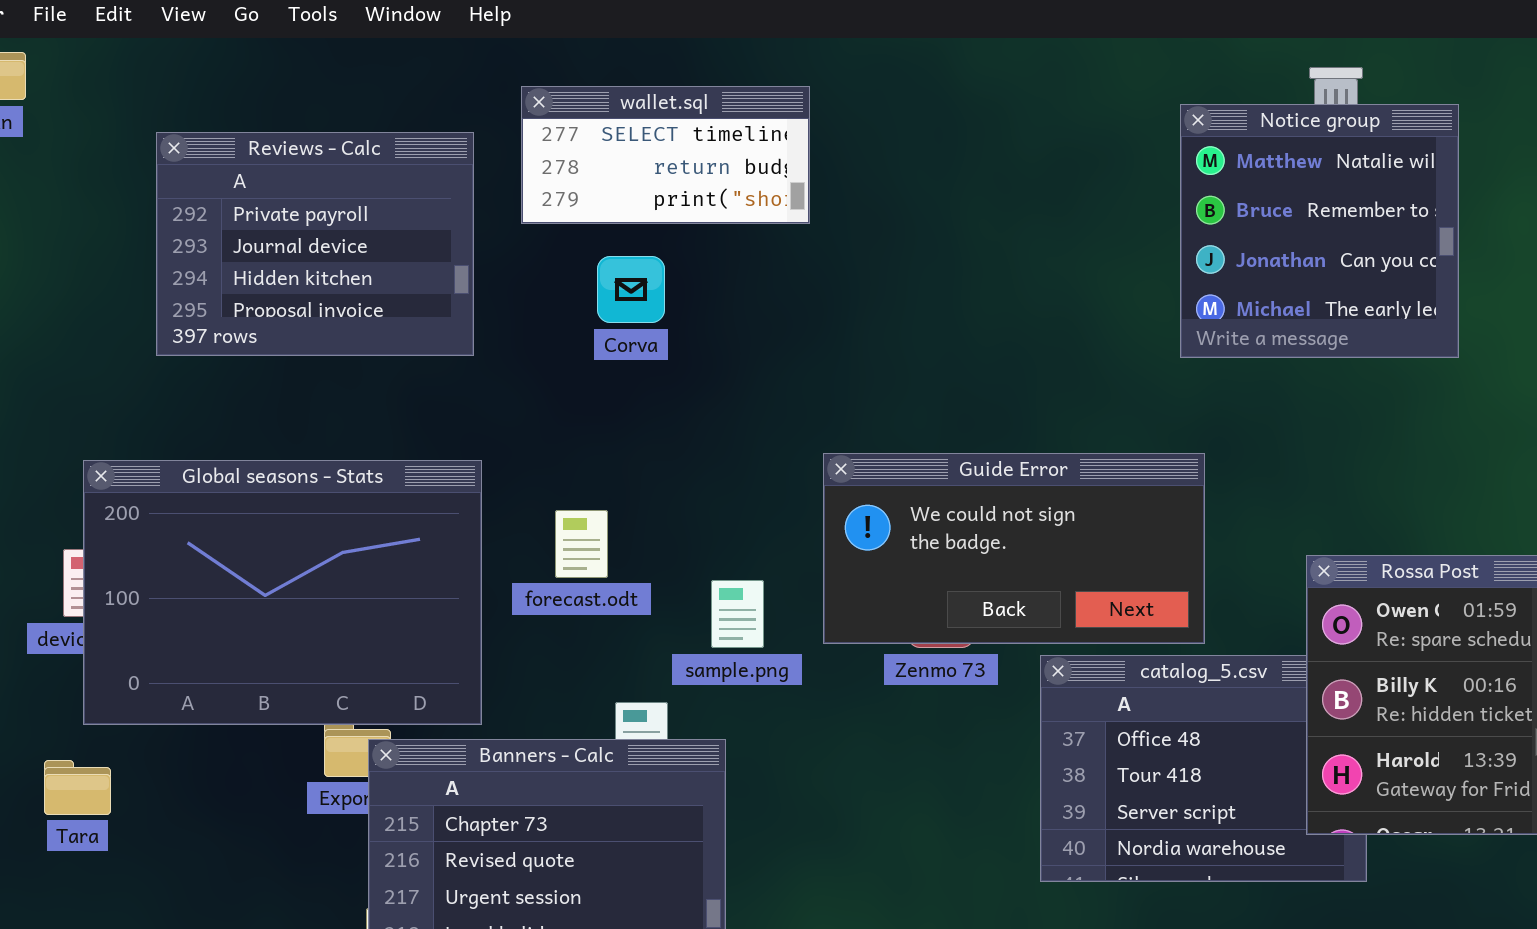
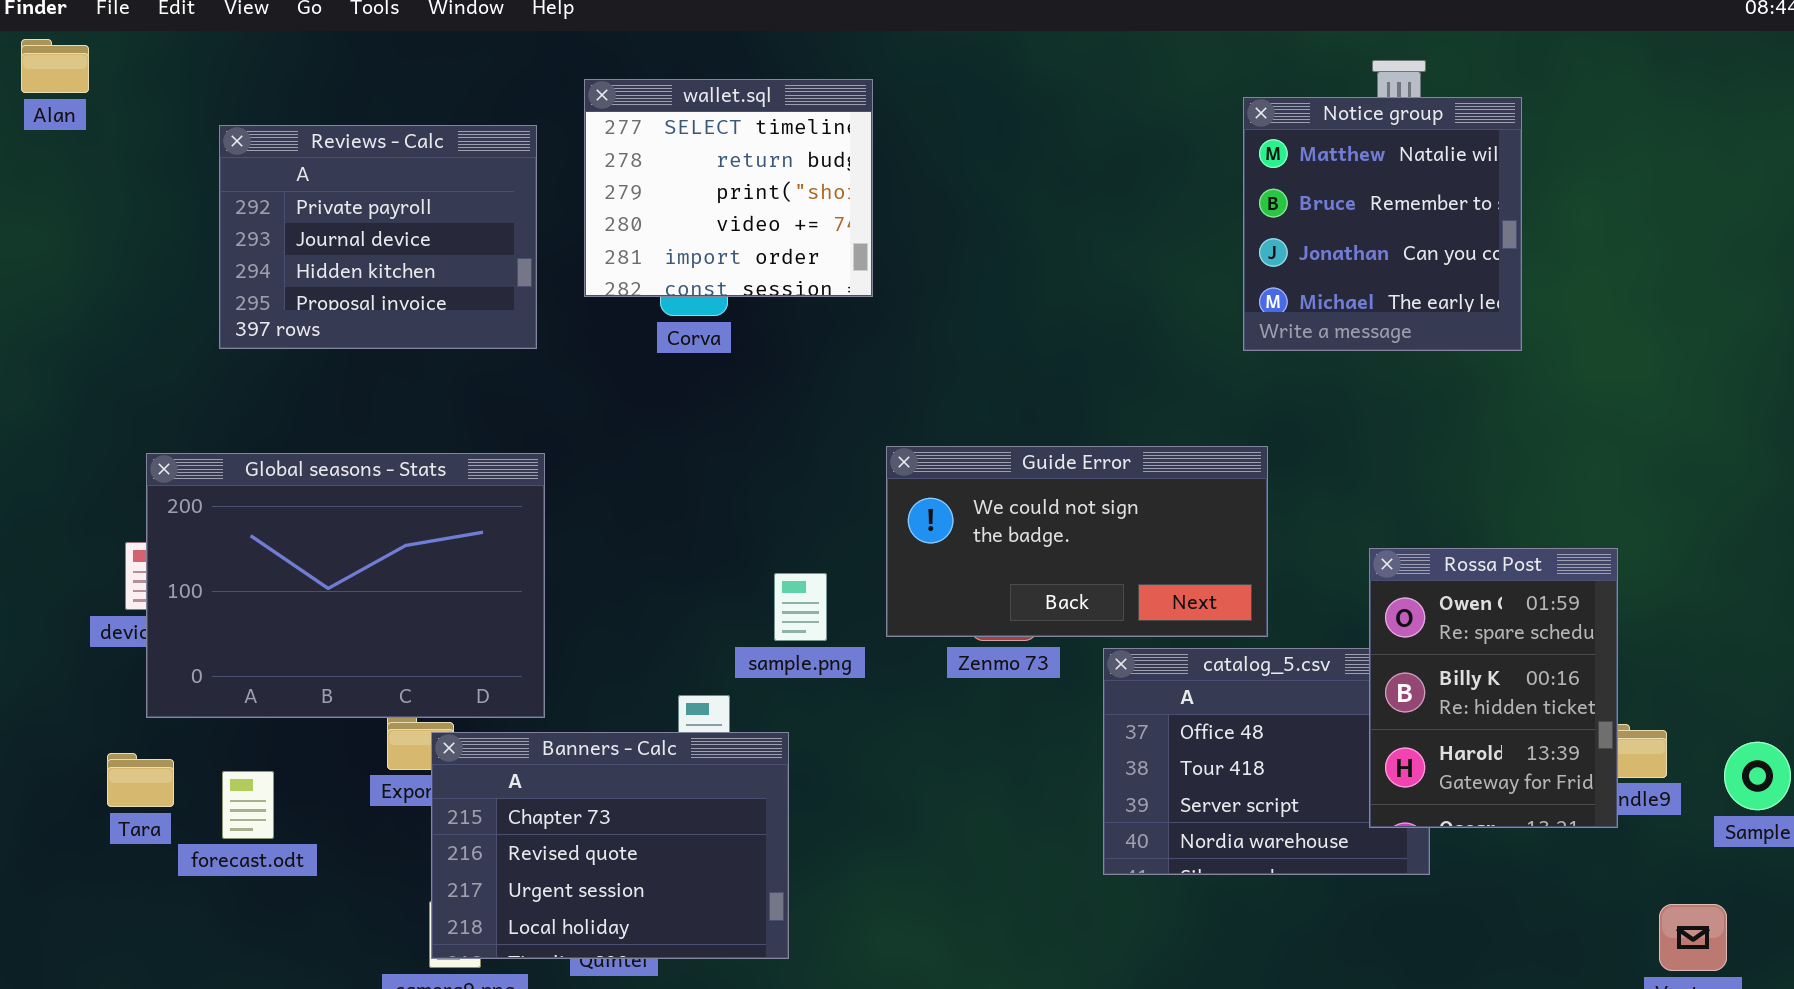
wallet.sql: [521,86,810,224] -> [584,79,873,297], resized
forecast.odt: [555,510,608,578] -> [222,771,274,839], moved

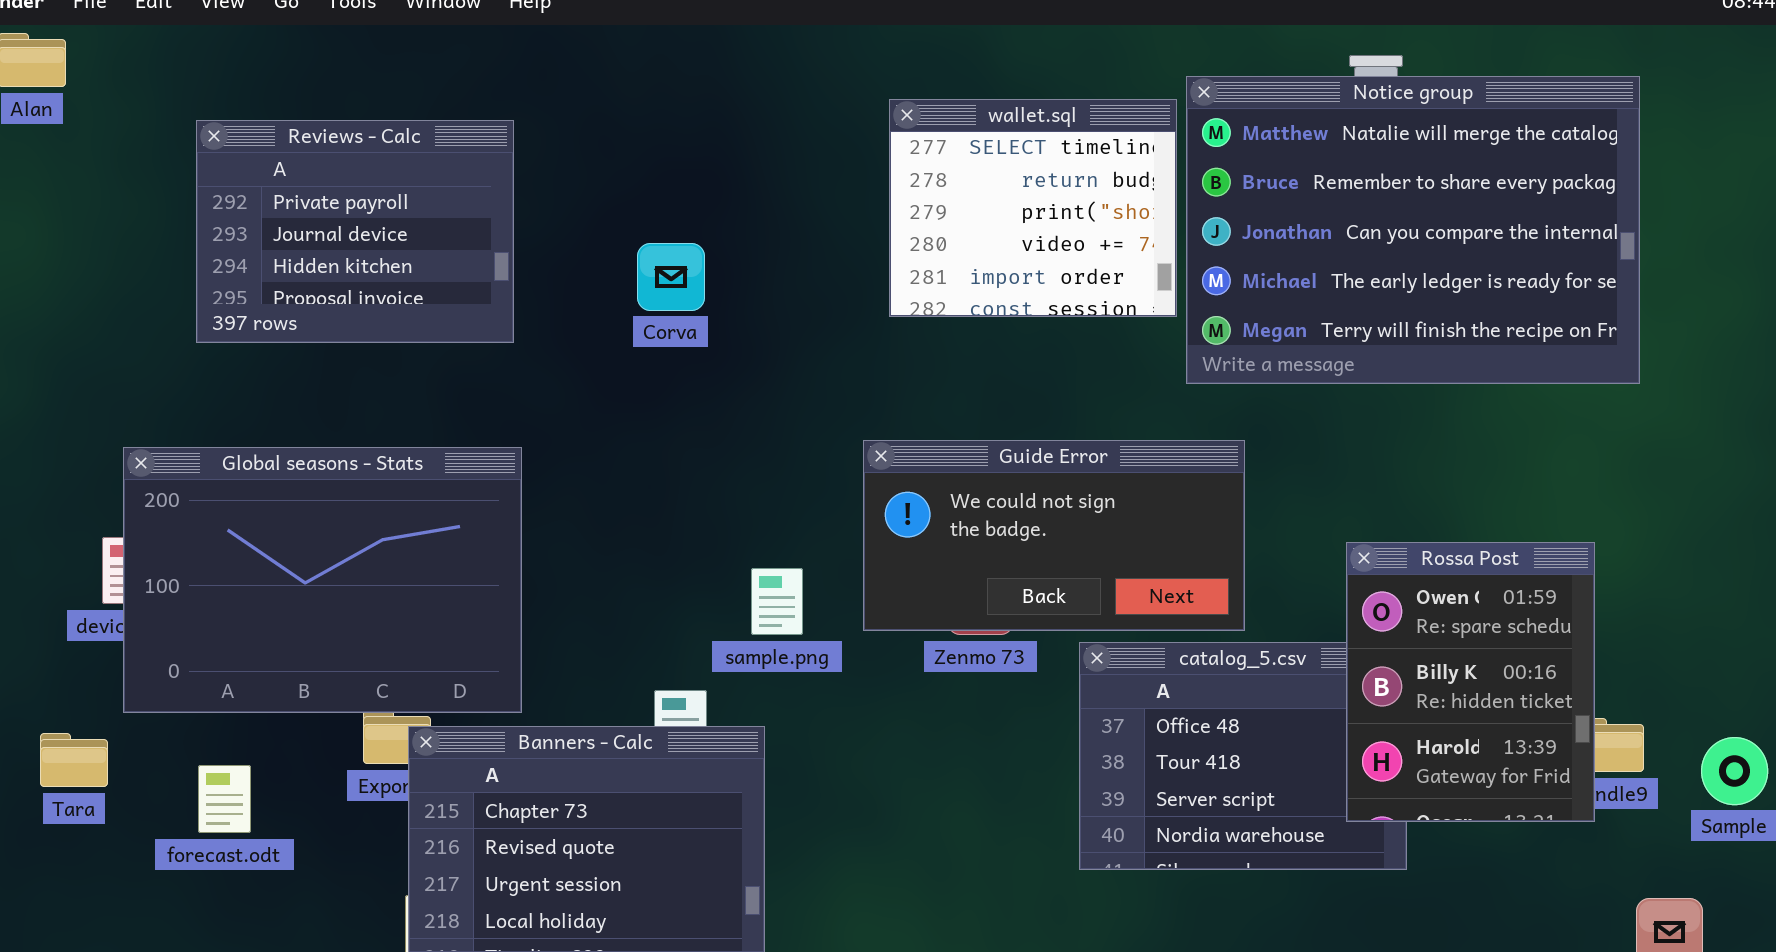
wallet.sql: [584,79,873,297] -> [889,99,1177,317], moved
Notice group: [1243,97,1522,351] -> [1186,76,1640,384], moved, resized
Tara: [107,753,174,807] -> [40,733,108,787], moved

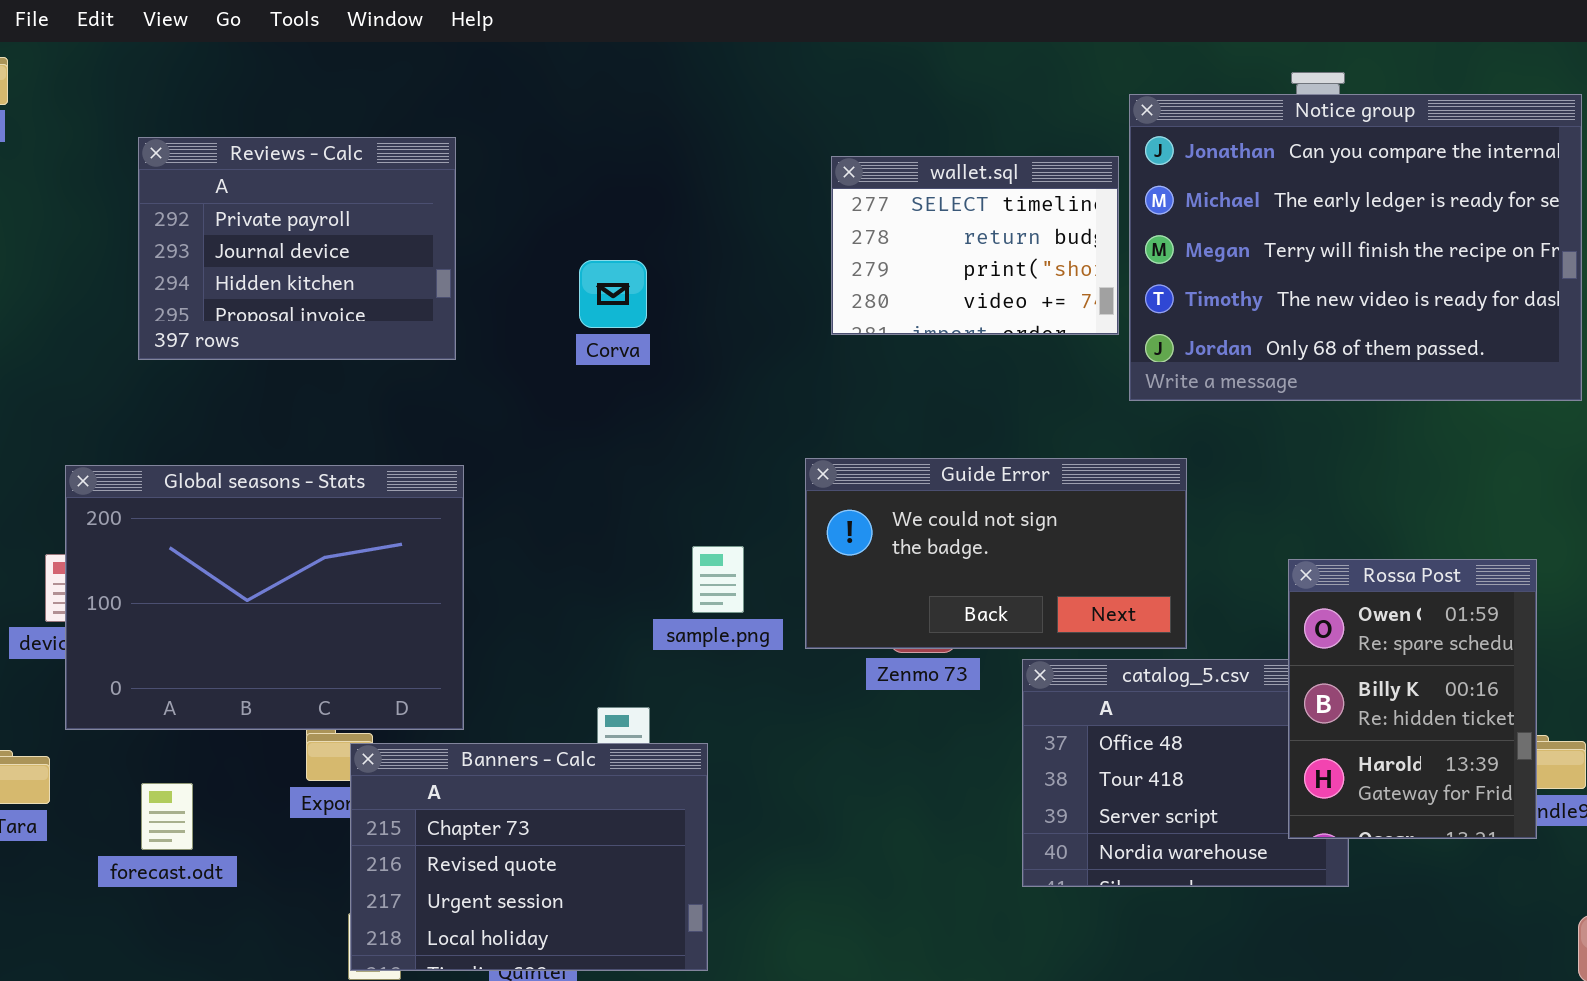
Notice group: [1186,76,1640,384] -> [1129,94,1582,401], scrolled down 2 rows
wallet.sql: [889,99,1177,317] -> [831,156,1119,335], resized
sample.png: [751,568,803,635] -> [692,546,744,613], moved

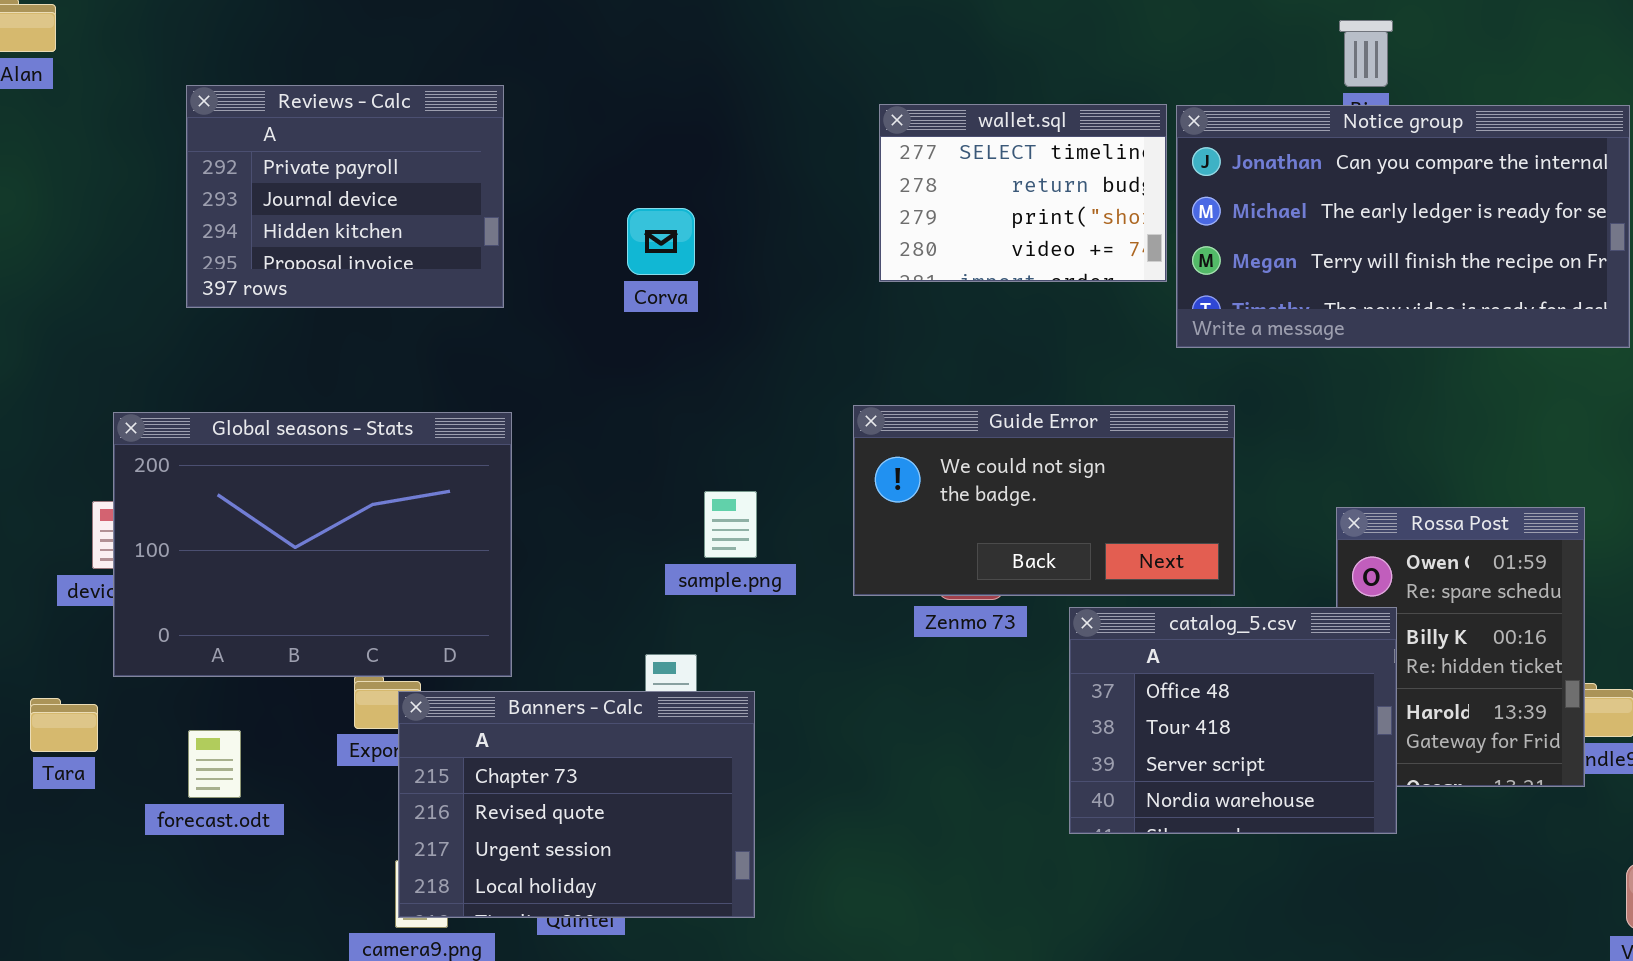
Notice group: [1129,94,1582,401] -> [1176,105,1630,348], resized
sample.png: [692,546,744,613] -> [704,491,757,558], moved
catalog_5.csv: [1022,659,1349,887] -> [1069,607,1397,834], raised

